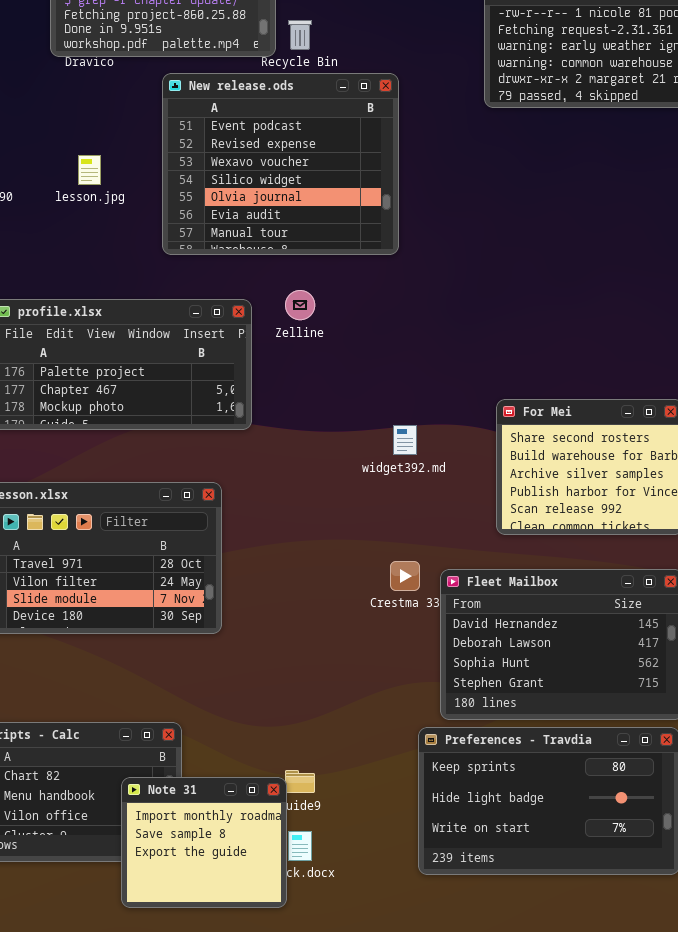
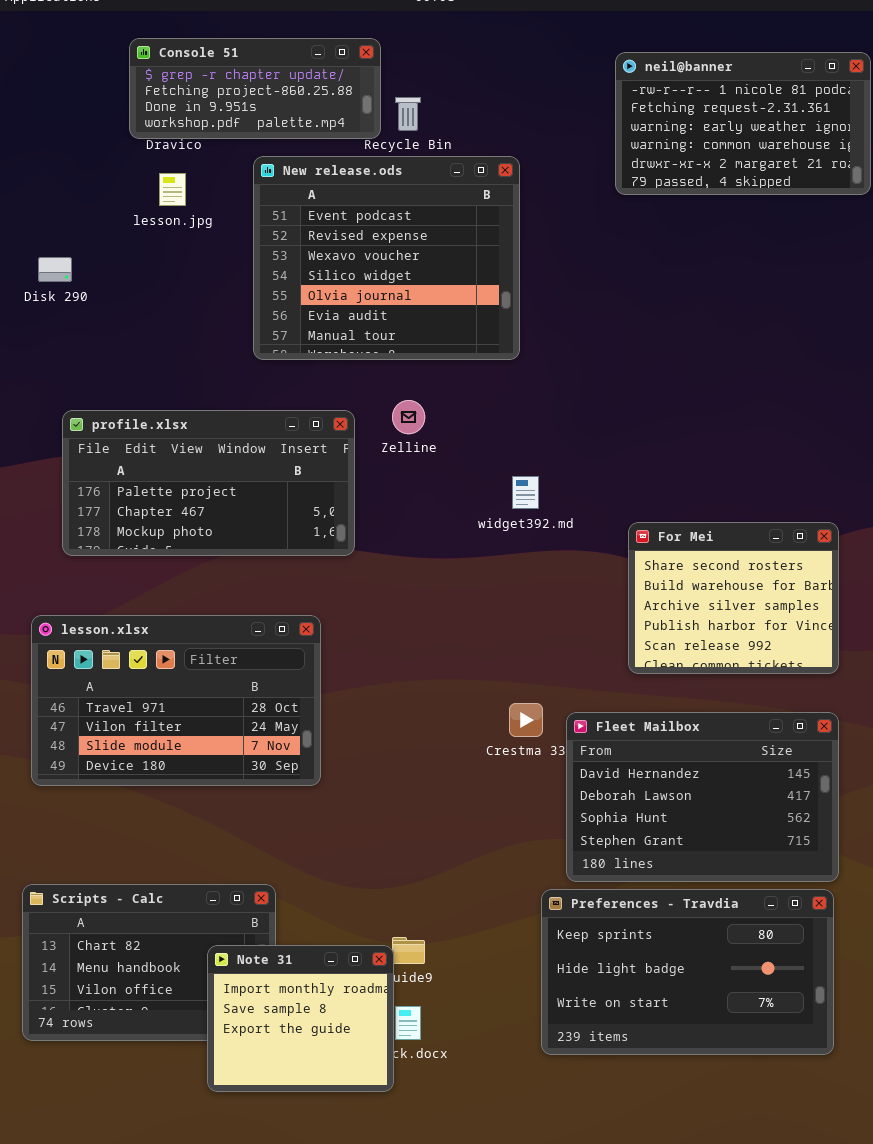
lesson.jpg: [78,155,101,185] -> [159,173,186,206], moved
widget392.md: [393,425,417,455] -> [512,476,539,509], moved

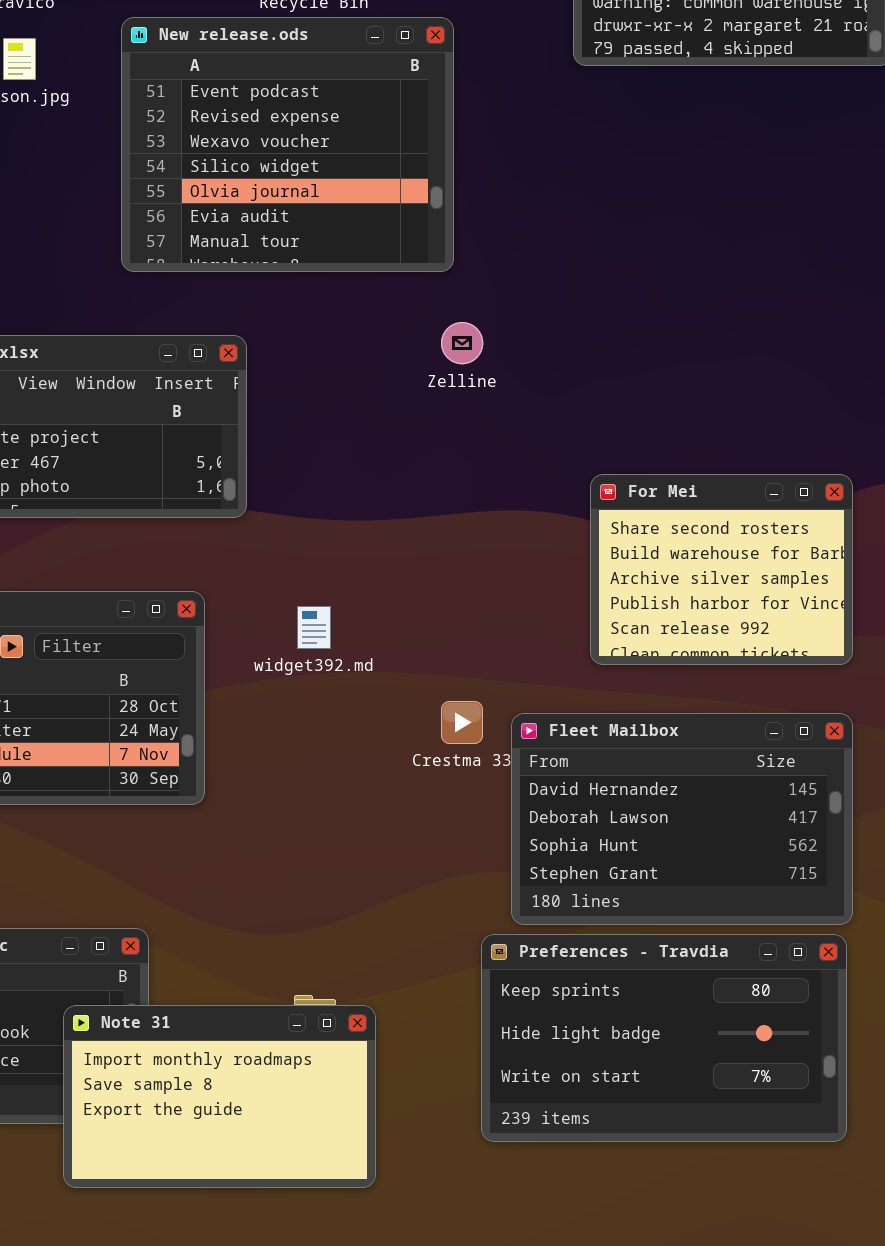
Zelline: [392,400,425,434] -> [441,322,483,364], moved
widget392.md: [512,476,539,509] -> [297,606,331,649], moved
Note 31: [207,945,394,1092] -> [63,1005,376,1188], resized

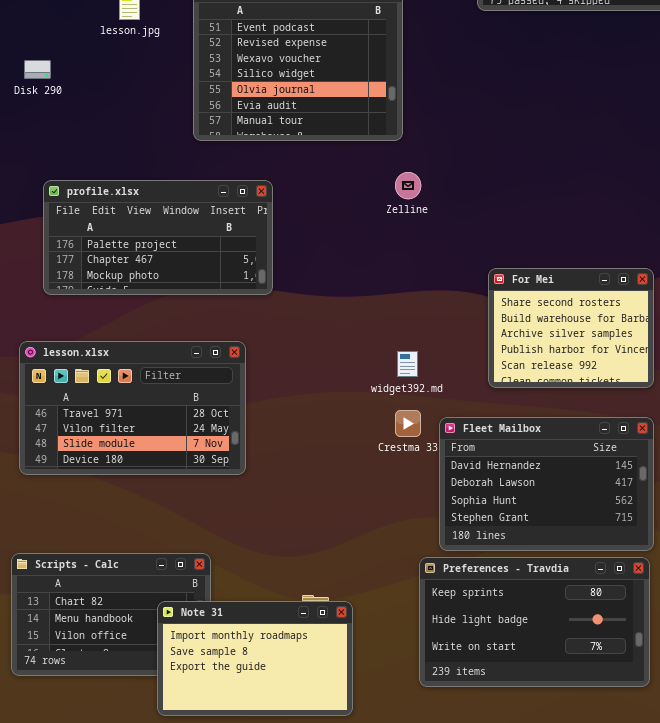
widget392.md: [297,606,331,649] -> [397,351,418,377], moved

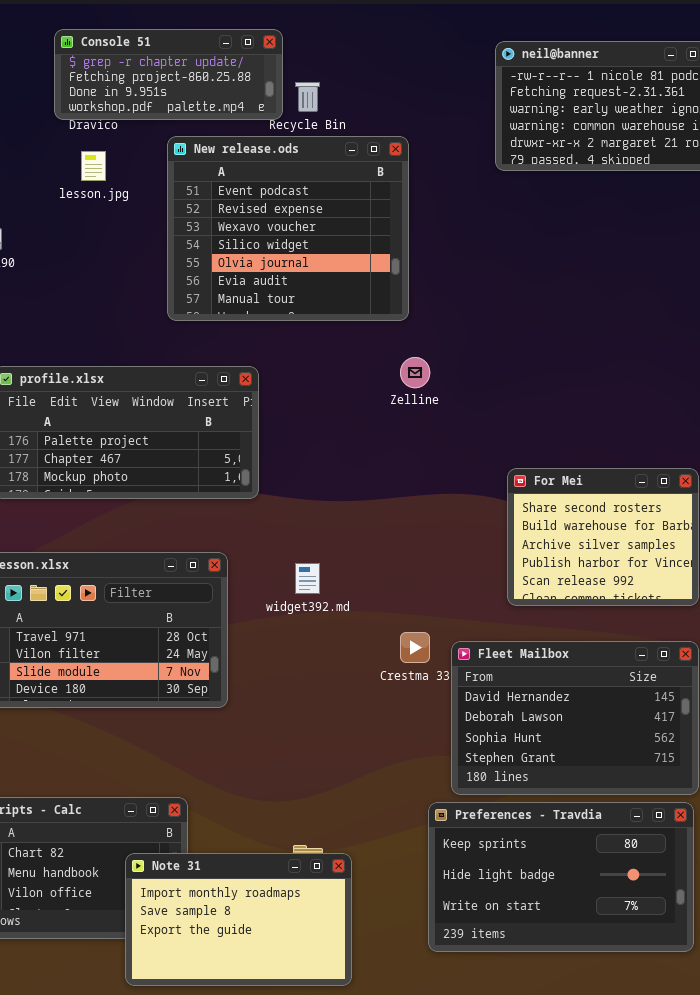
widget392.md: [397,351,418,377] -> [295,563,320,594], moved

